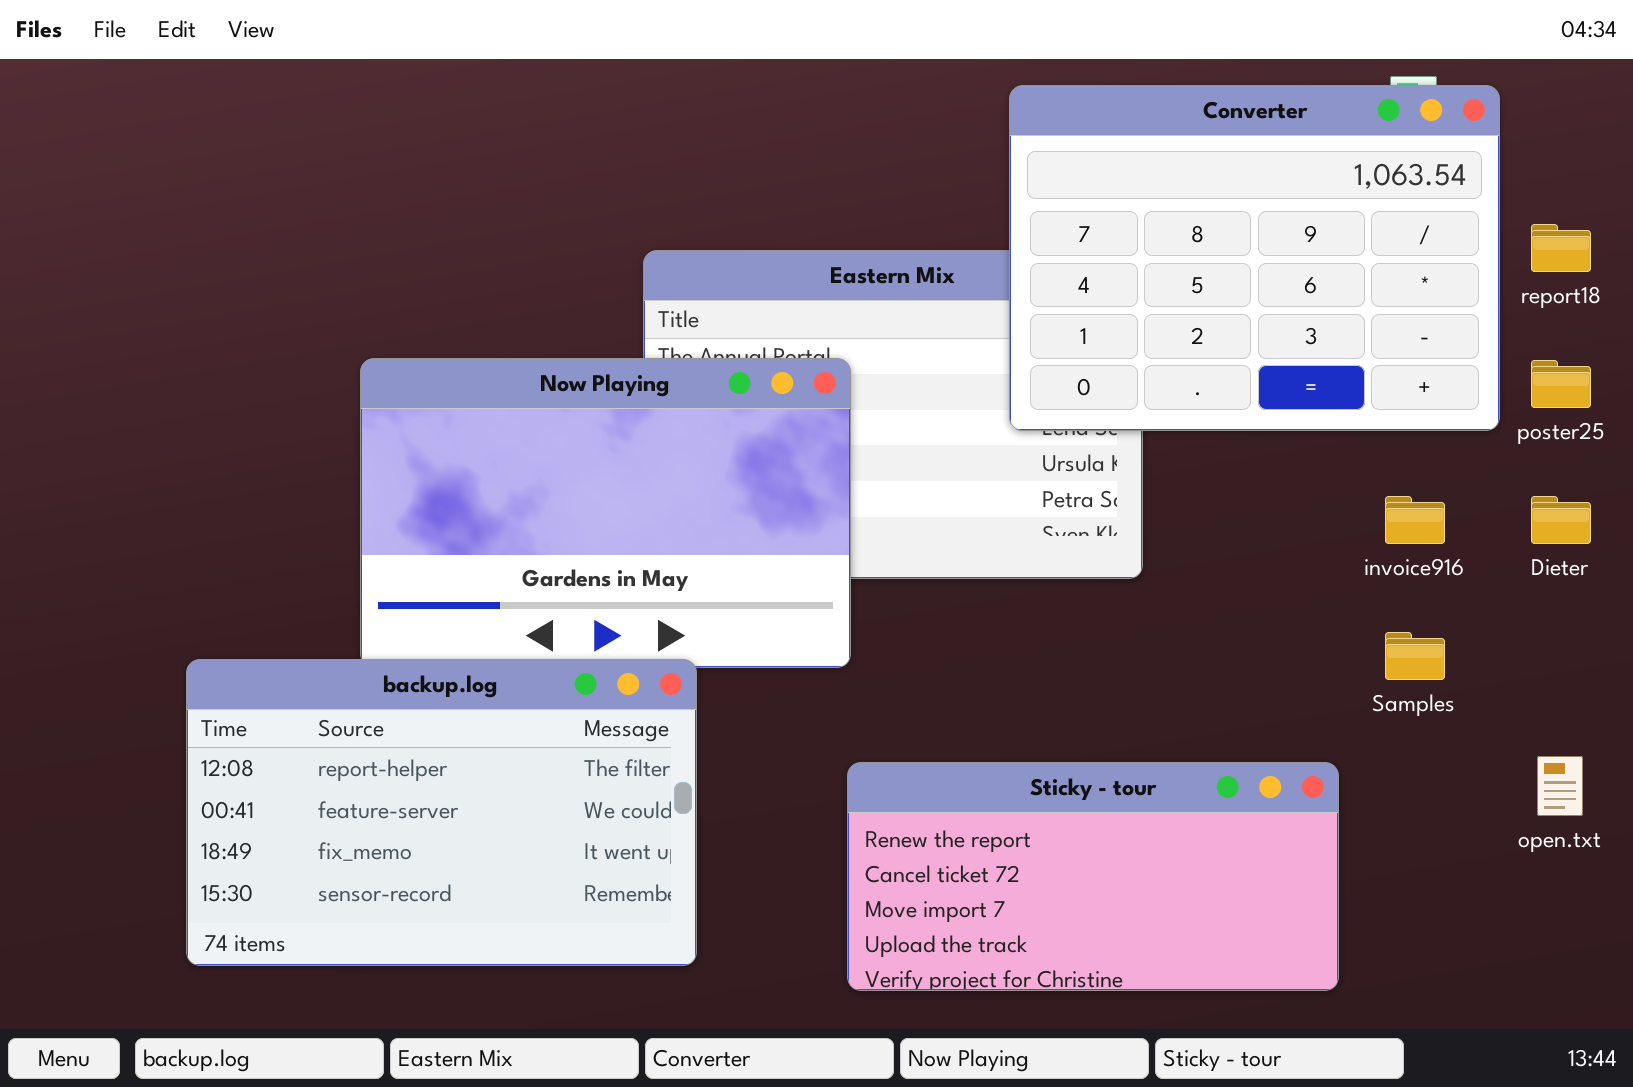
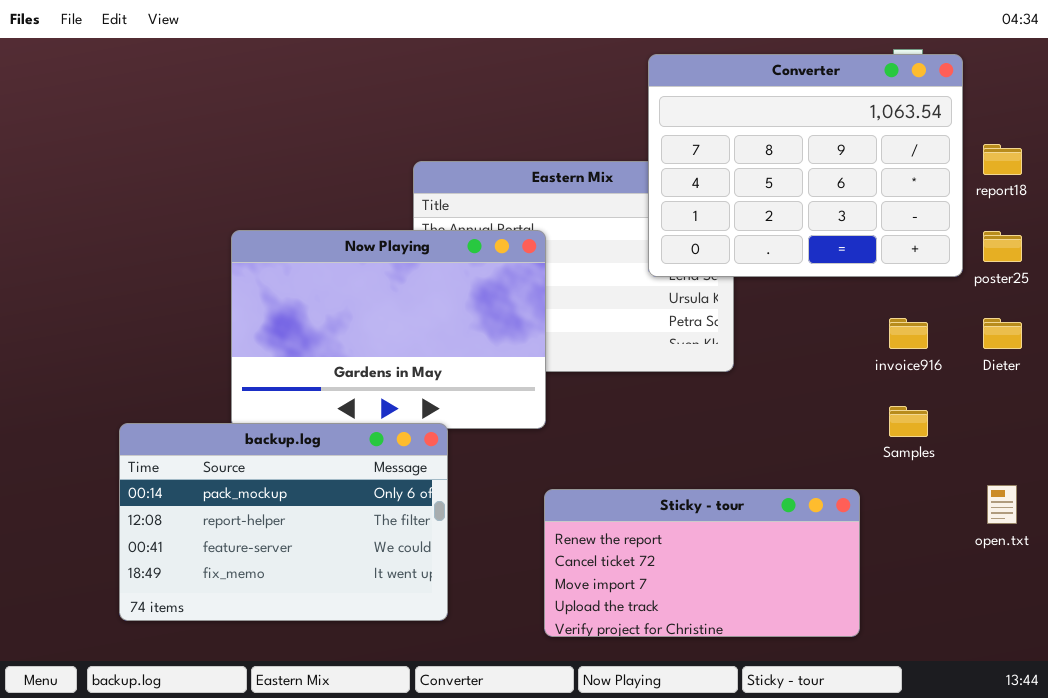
backup.log: [186,659,697,966] -> [119,423,448,621], scrolled up 1 row

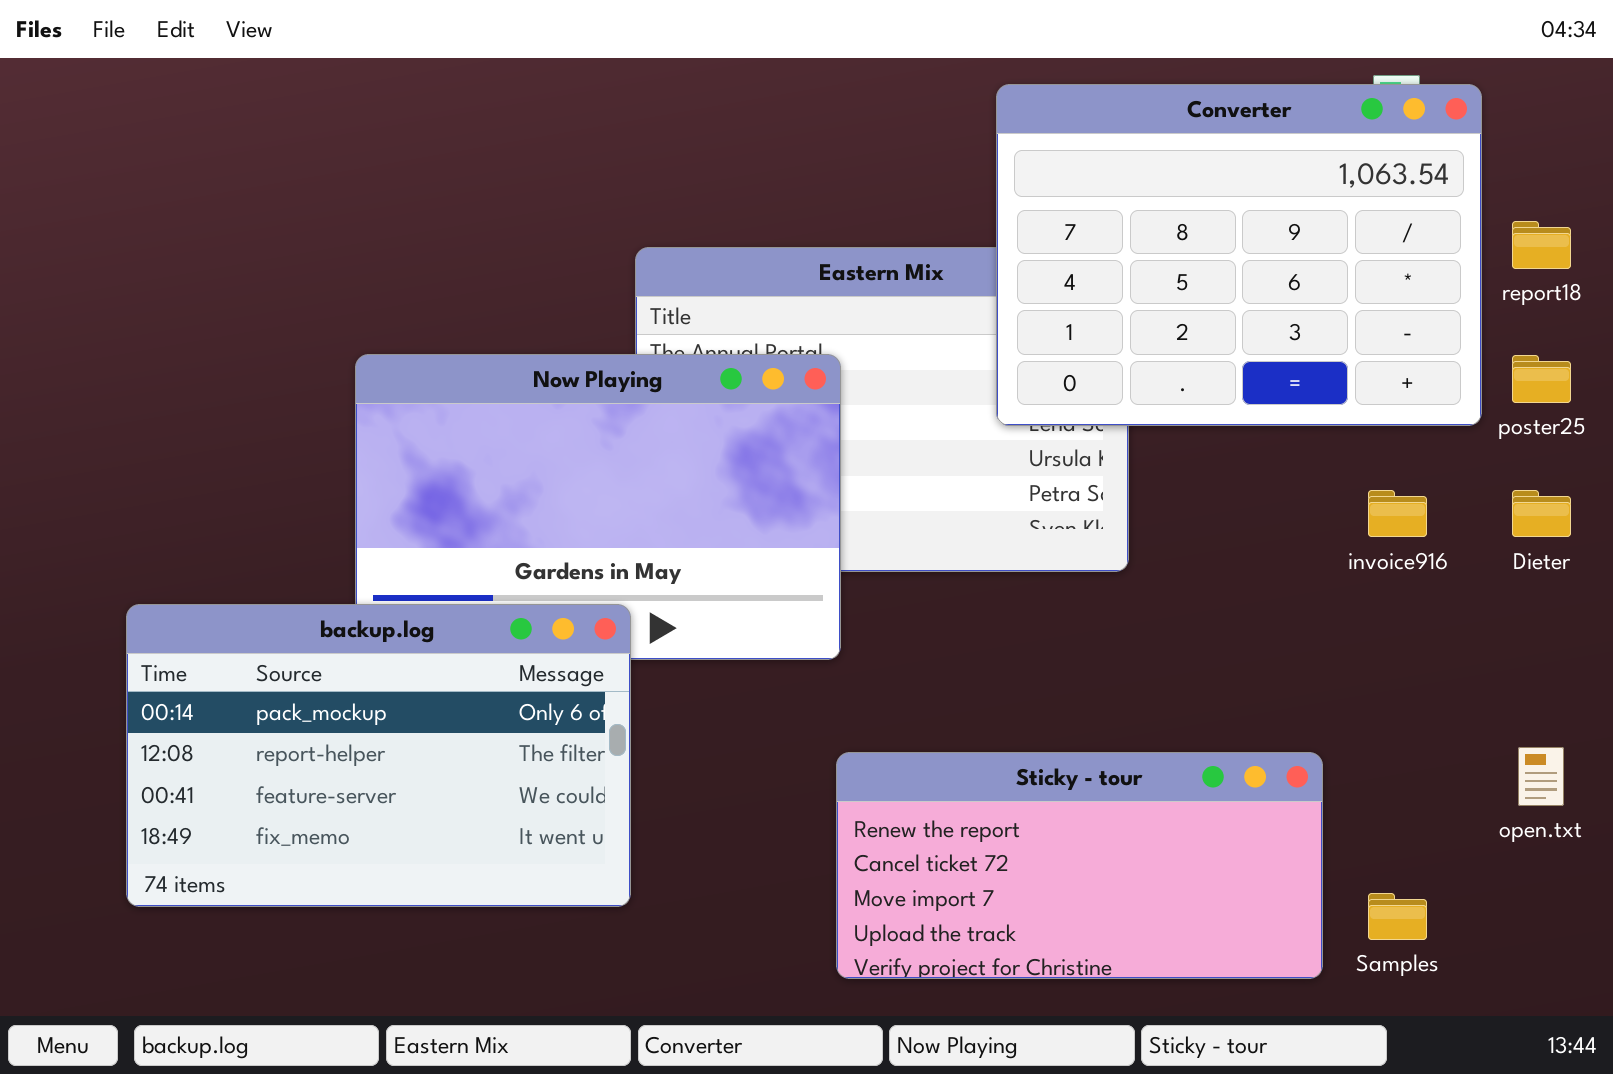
Samples: [889,406,928,437] -> [1368,893,1427,940], moved
backup.log: [119,423,448,621] -> [126,604,631,907], moved

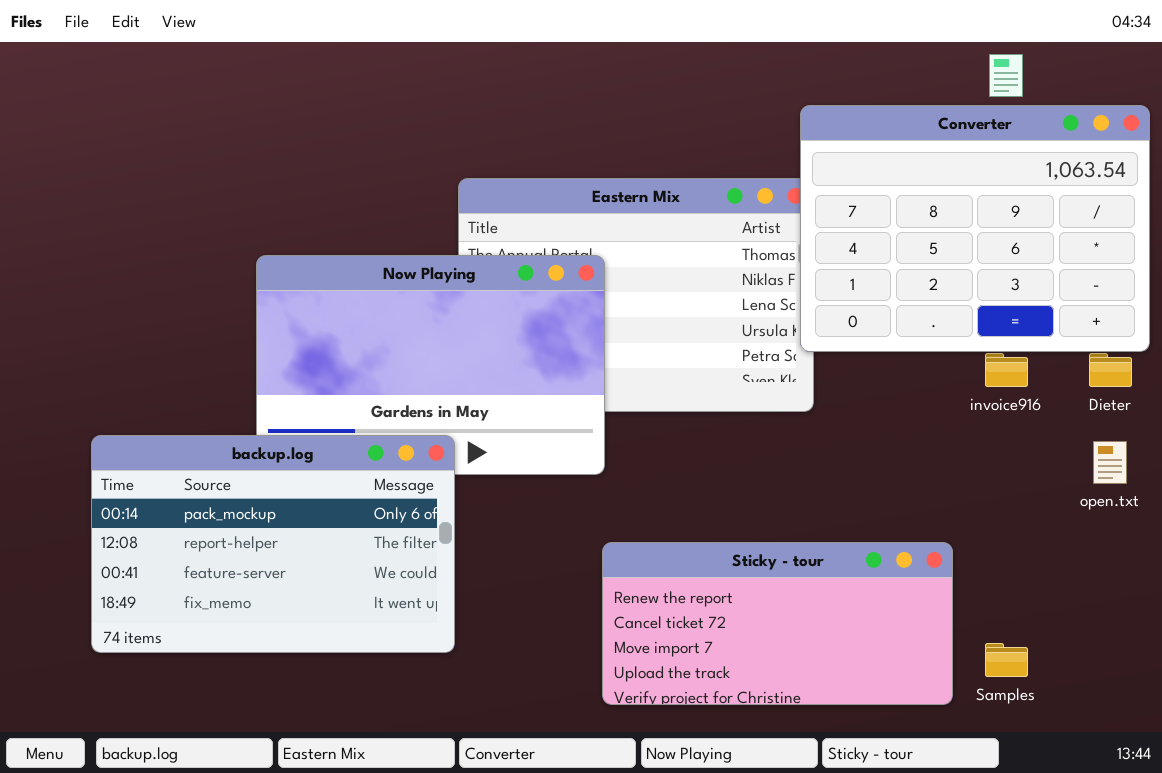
Converter: [996,84,1482,426] -> [800,105,1150,352], moved
open.txt: [1518,747,1564,806] -> [1093,441,1127,484], moved

